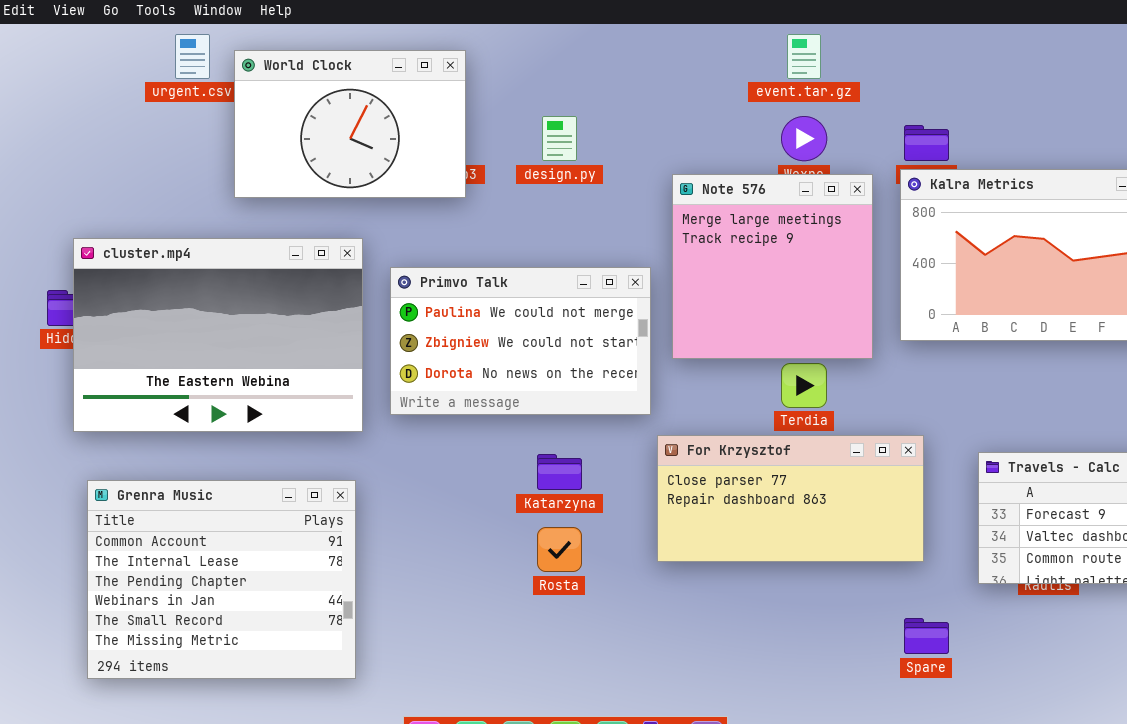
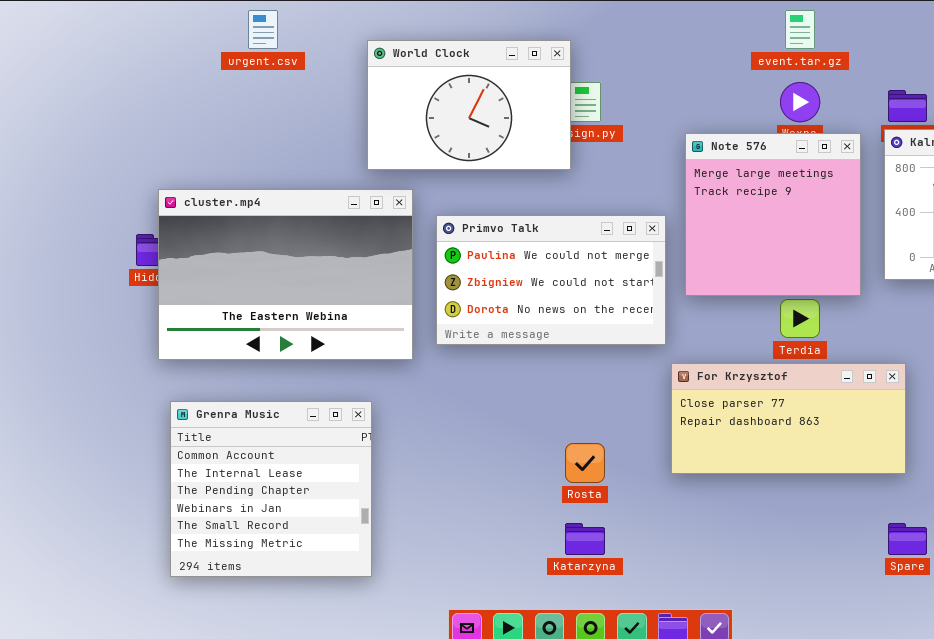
World Clock: [234,50,466,198] -> [367,40,571,170], moved
Katarzyna: [537,454,582,490] -> [565,523,605,555], moved
Grenra Music: [87,480,356,679] -> [170,401,372,577], resized

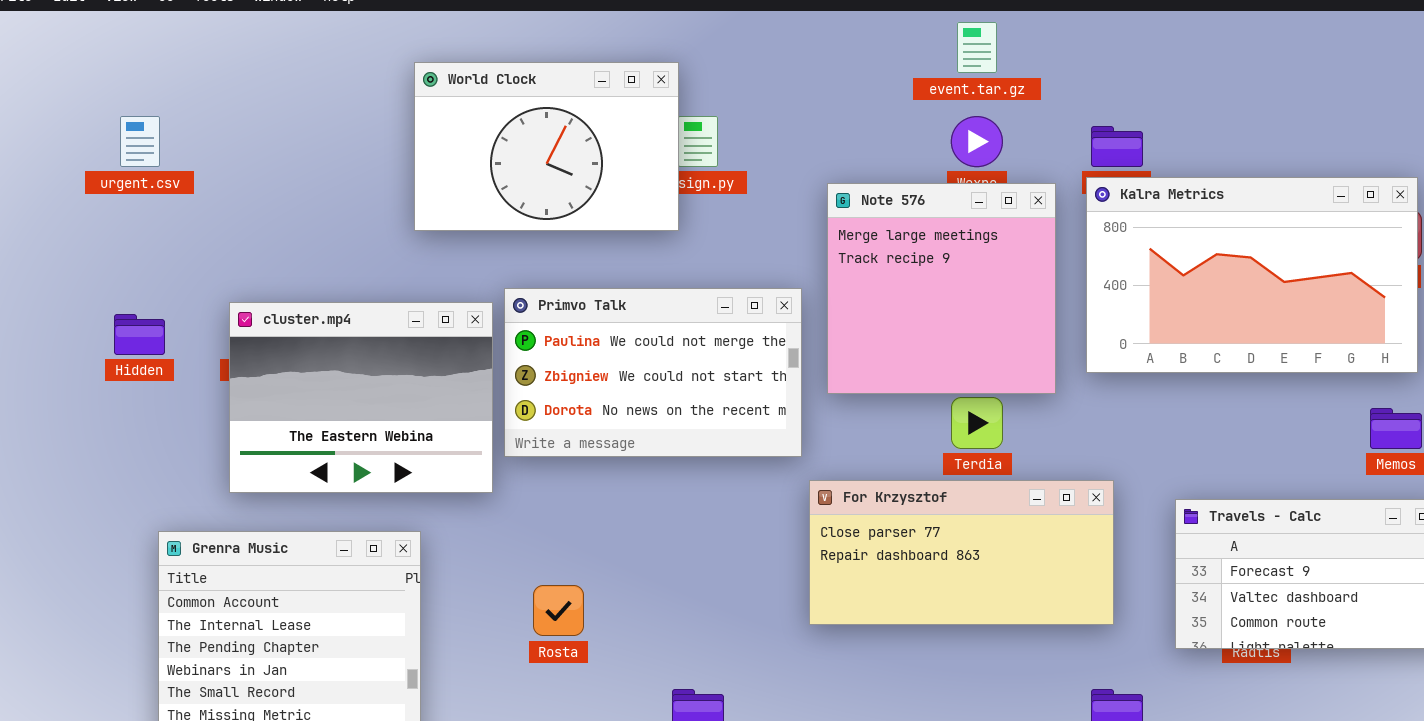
urgent.csv: [248,10,278,49] -> [120,116,160,167], moved
cluster.mp4: [158,189,413,360] -> [229,302,493,493], moved, resized
Rosta: [565,443,605,483] -> [533,585,584,636], moved

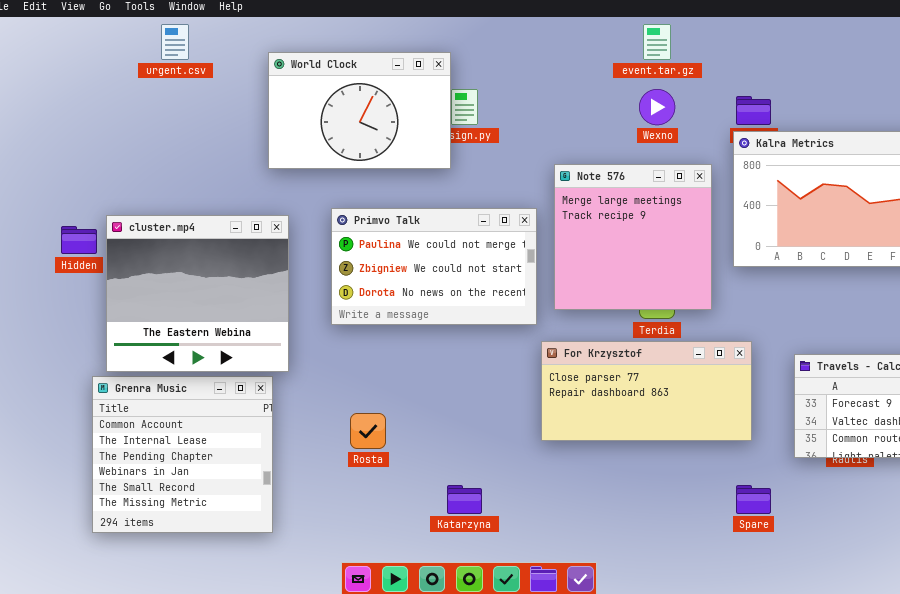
urgent.csv: [120,116,160,167] -> [161,24,189,60], moved
Note 576: [827,183,1056,394] -> [554,164,712,310], moved
cluster.mp4: [229,302,493,493] -> [106,215,289,372], moved, resized

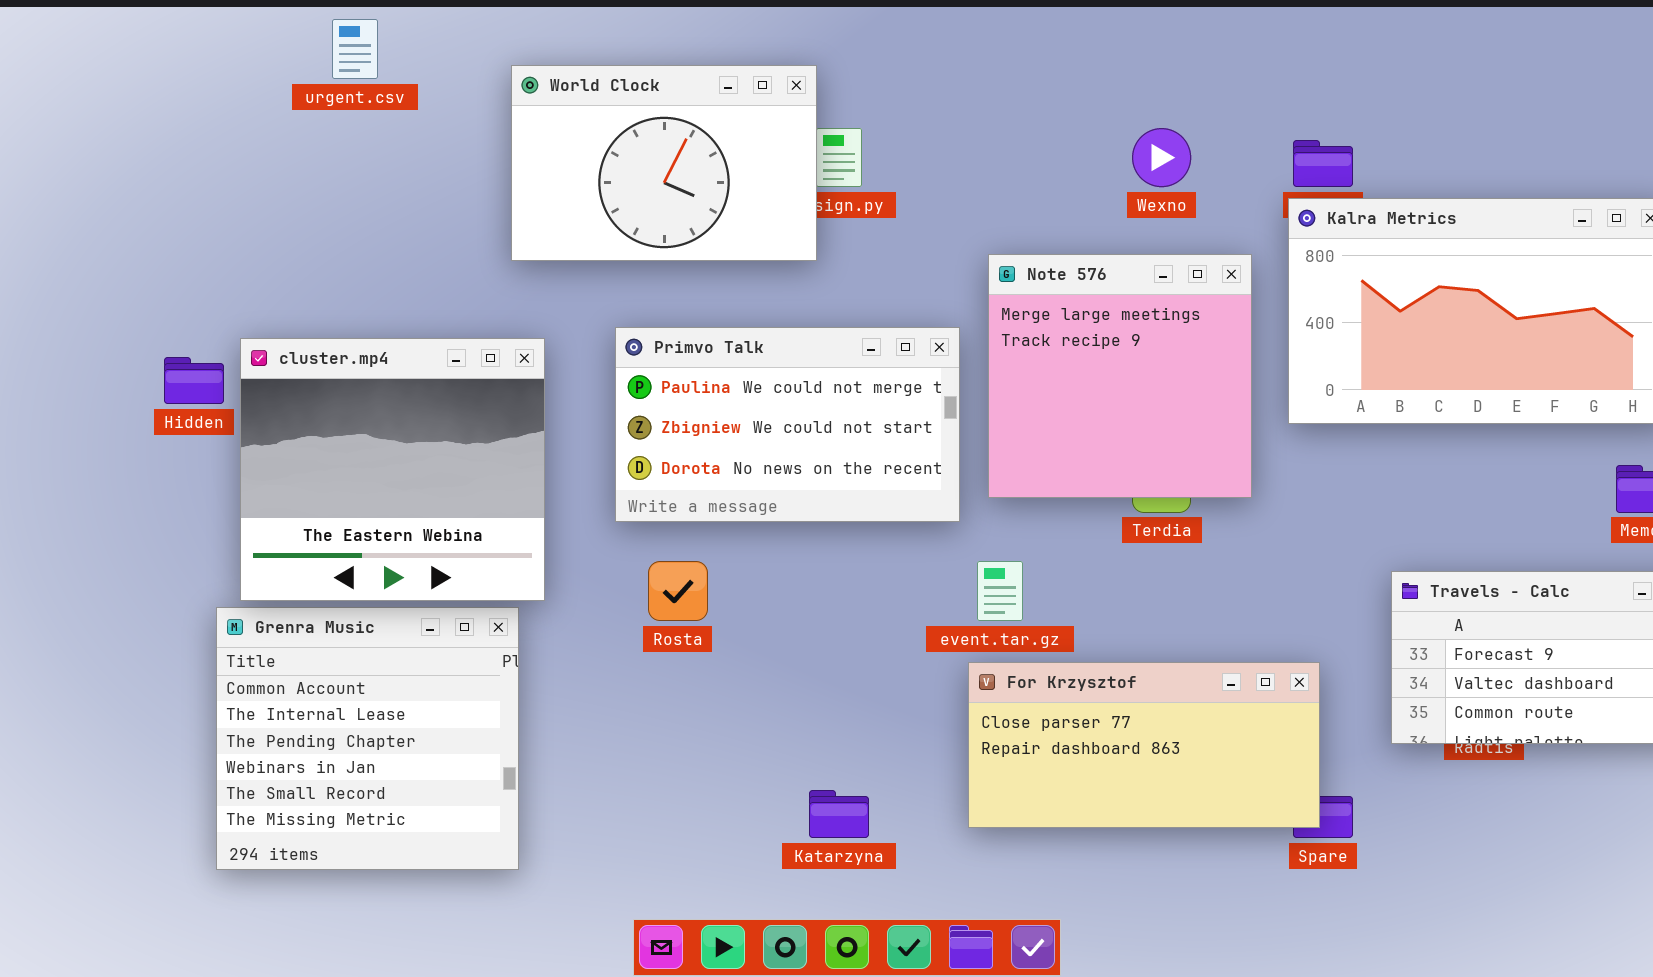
event.tar.gz: [643,24,671,60] -> [977,561,1023,621], moved
For Krzysztof: [541,341,752,441] -> [968,662,1320,828], moved
Rosta: [350,413,386,449] -> [648,561,708,621], moved

